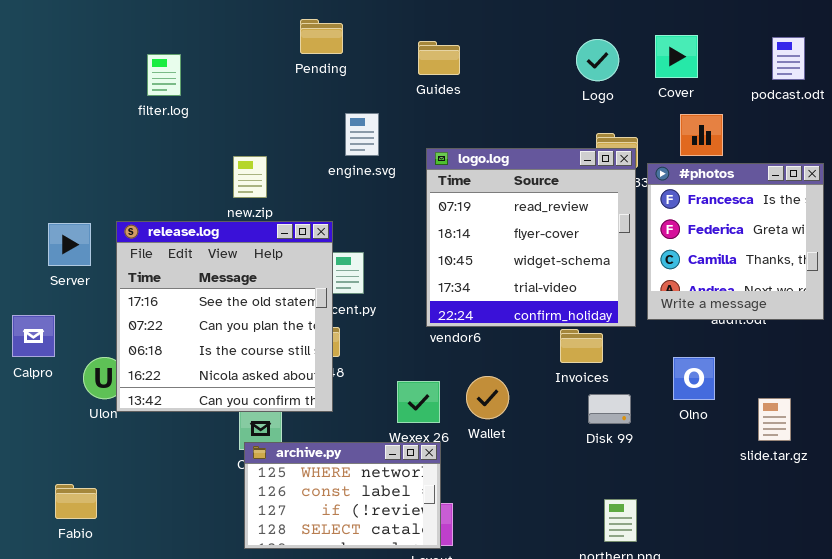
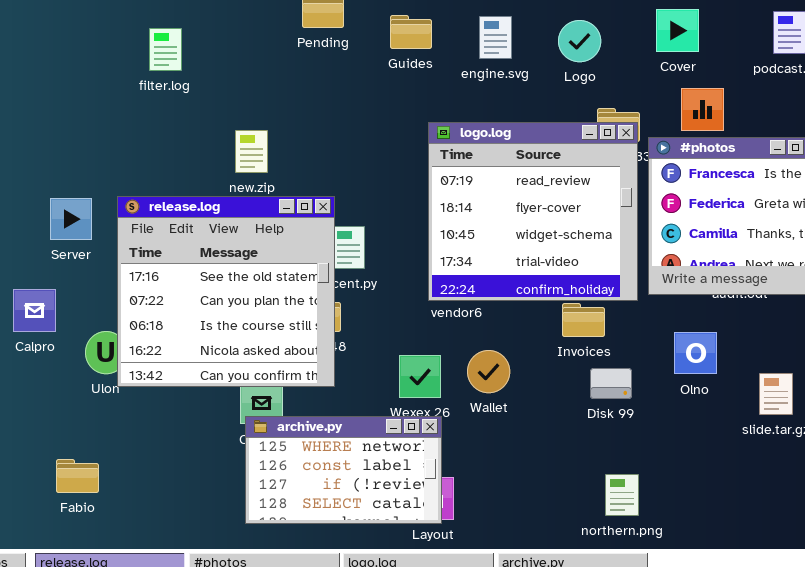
Logo: [576,39,619,81] -> [558,20,601,62], moved
Guides: [418,41,460,75] -> [390,15,432,49], moved
engine.svg: [345,113,379,156] -> [479,16,512,59], moved

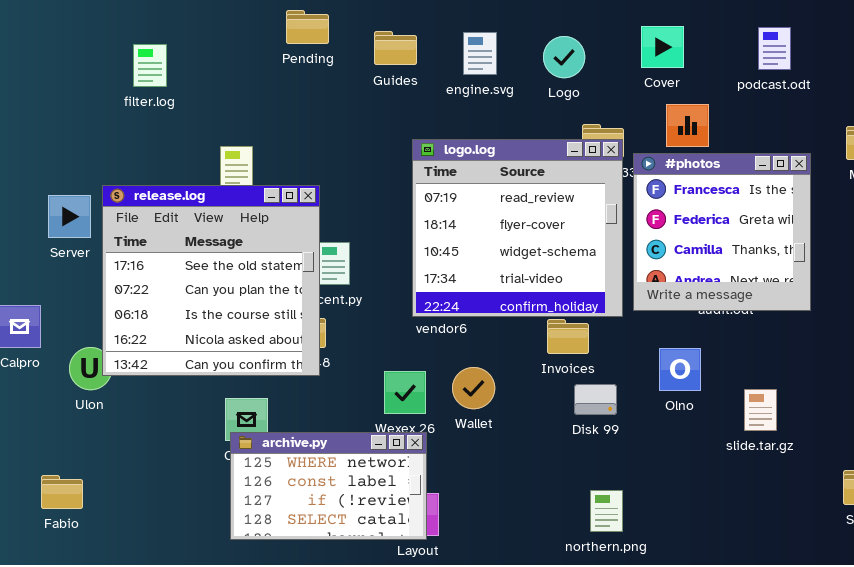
release.log: [117,196,335,387] -> [102,185,320,376], moved
Server: [50,198,92,240] -> [48,195,91,238], moved

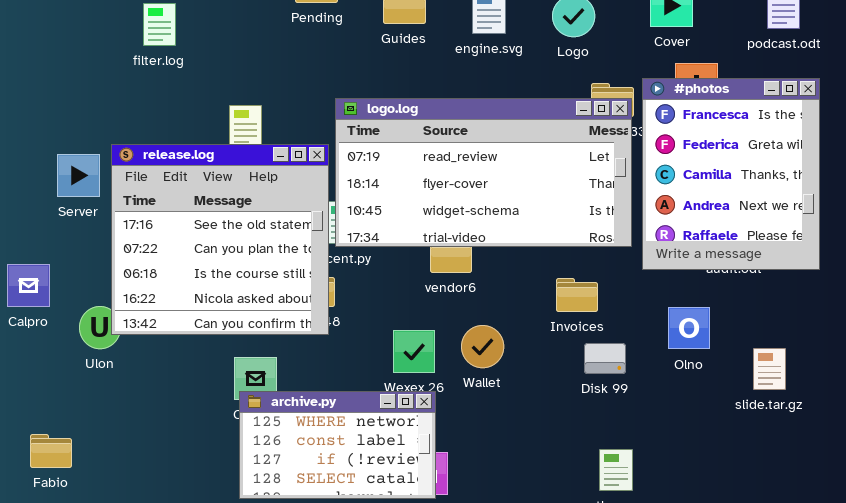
logo.log: [412,139,623,317] -> [335,98,632,247], resized
#photos: [633,153,811,311] -> [642,78,820,270], resized
Fabio: [41,475,83,509] -> [30,434,72,468], moved

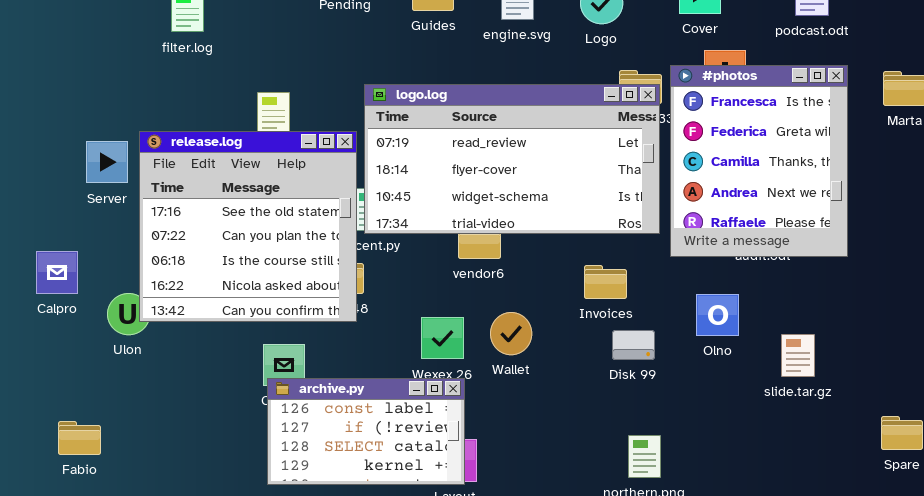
archive.py: [239,391,436,499] -> [267,378,465,485], scrolled down 1 row

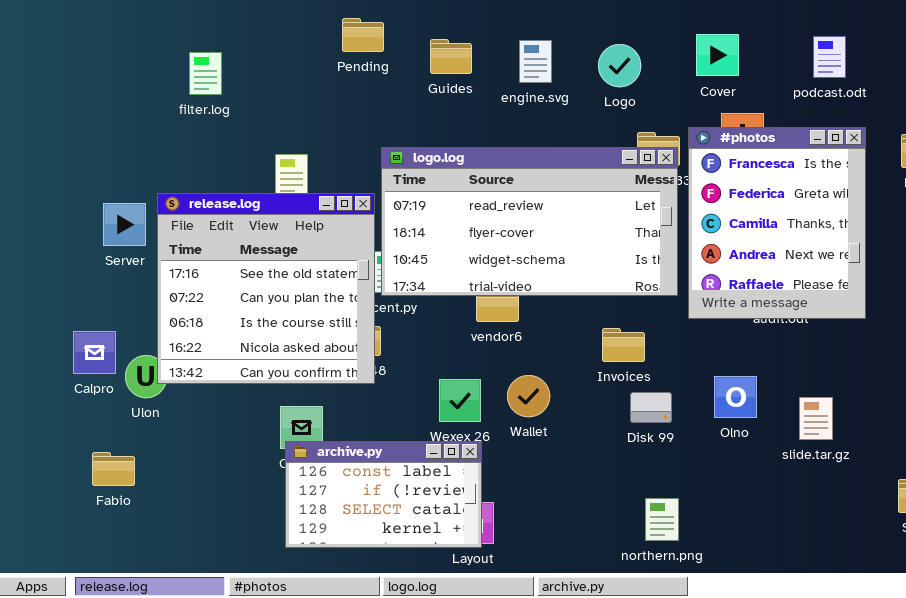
Calpro: [36,251,78,294] -> [73,331,116,374], moved
Olno: [696,294,739,336] -> [714,376,757,418], moved
Fabio: [58,421,101,455] -> [92,452,135,486], moved

